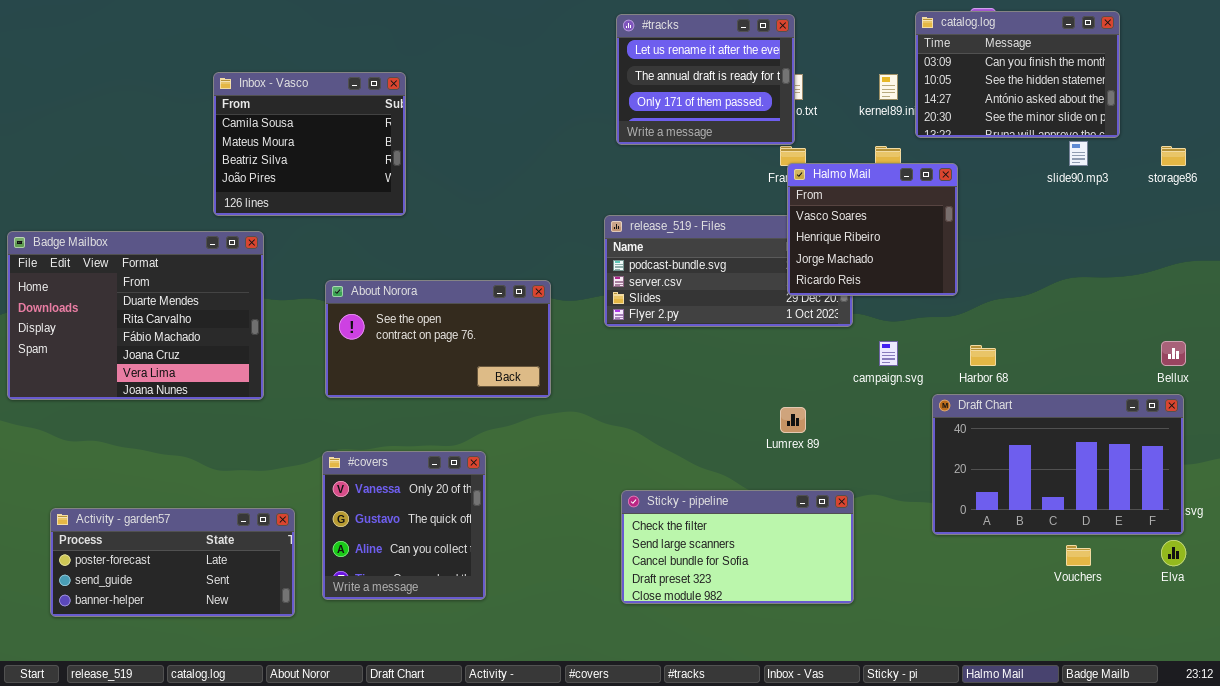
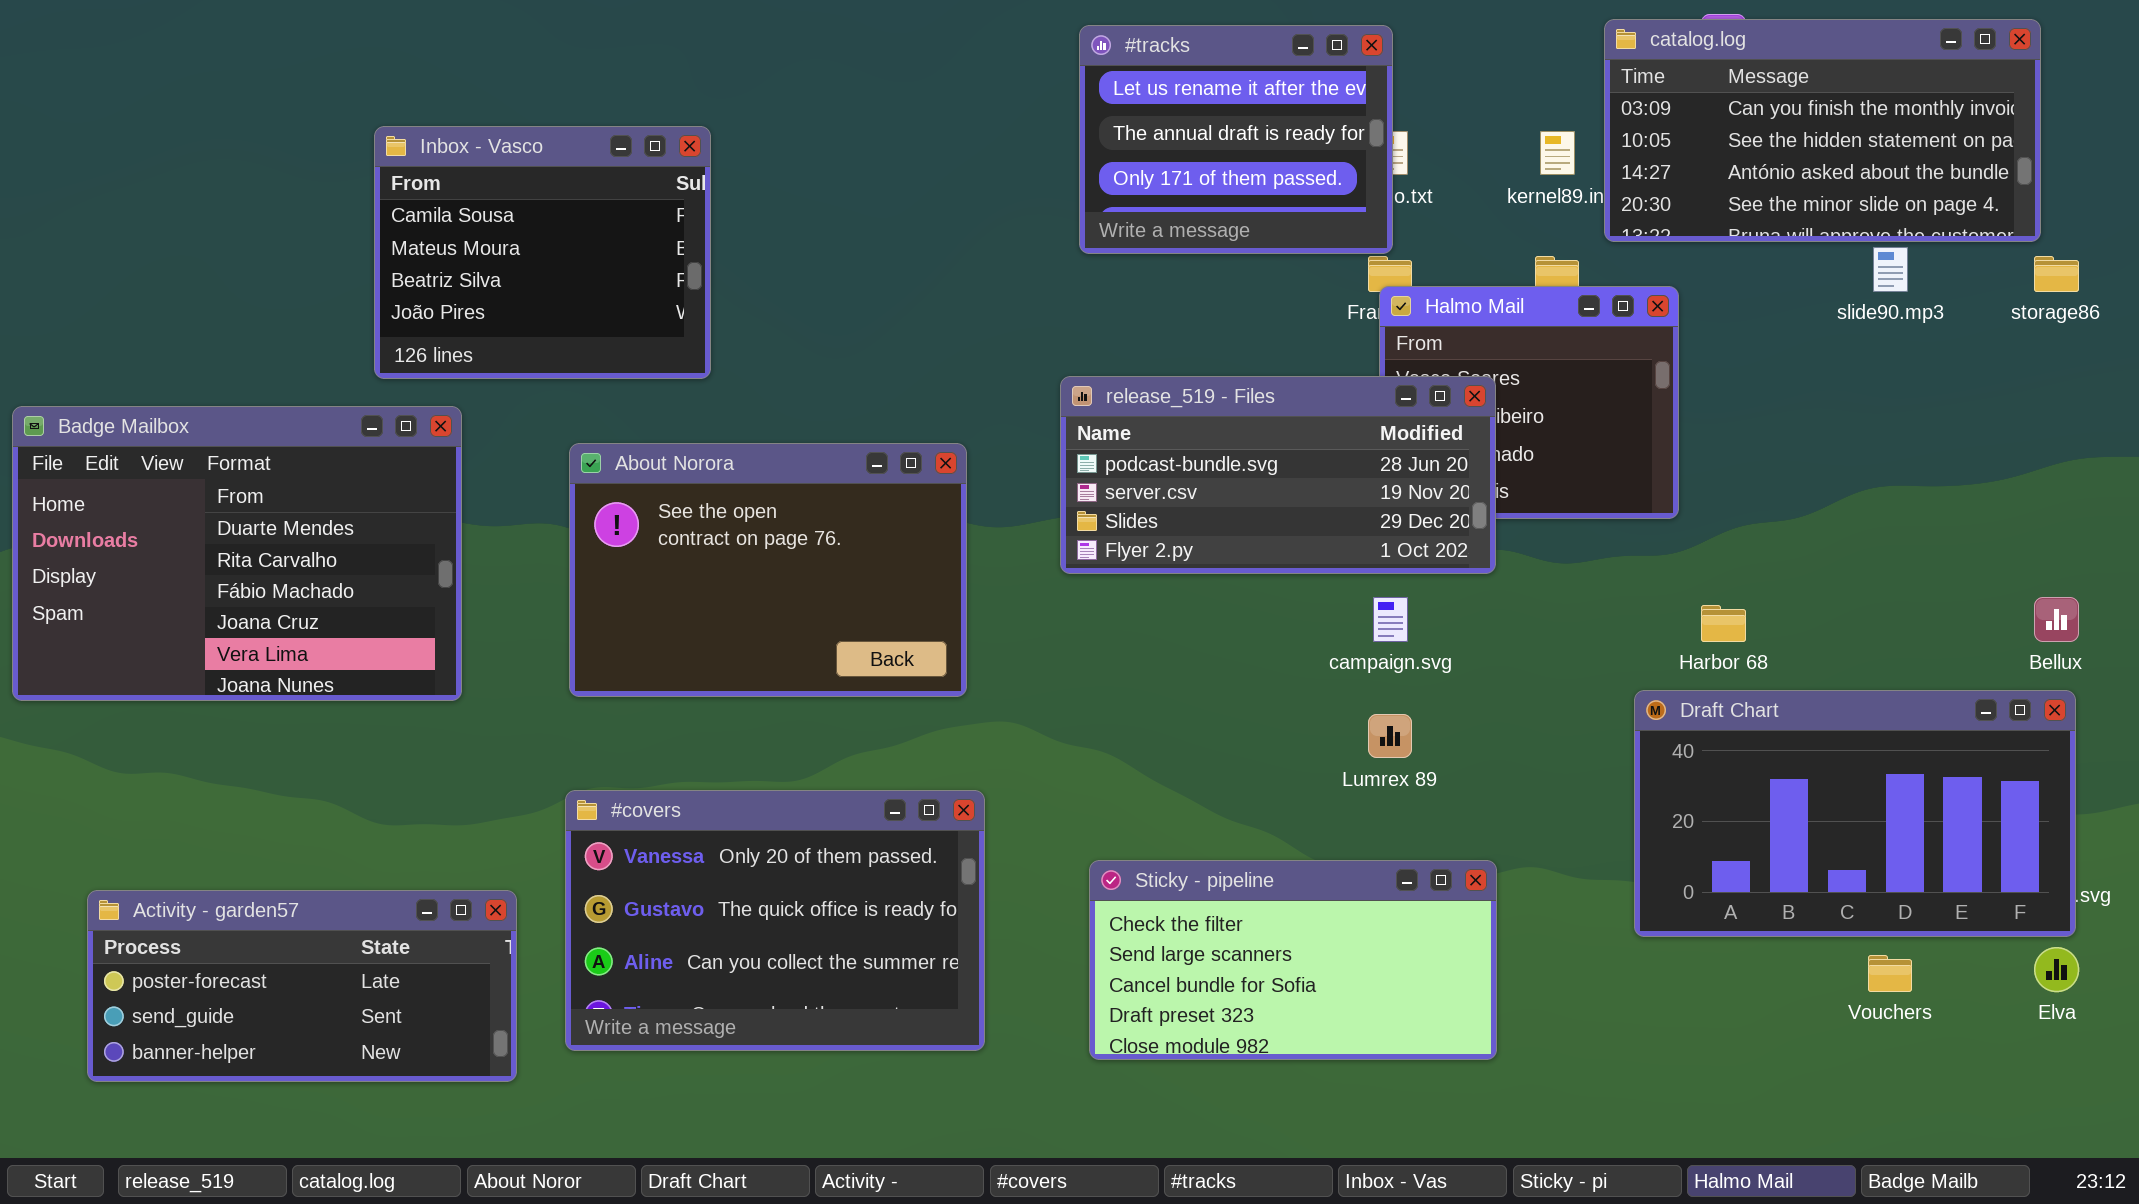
catalog.log: [915,11,1120,138] -> [1604,19,2041,242], resized
release_519 - Files: [604,215,853,327] -> [1060,376,1496,574], raised
About Norora: [325,280,551,398] -> [569,443,967,697], resized
campaign.svg: [879,341,898,366] -> [1373,597,1408,642], moved
#covers: [322,451,486,600] -> [565,790,985,1051], resized

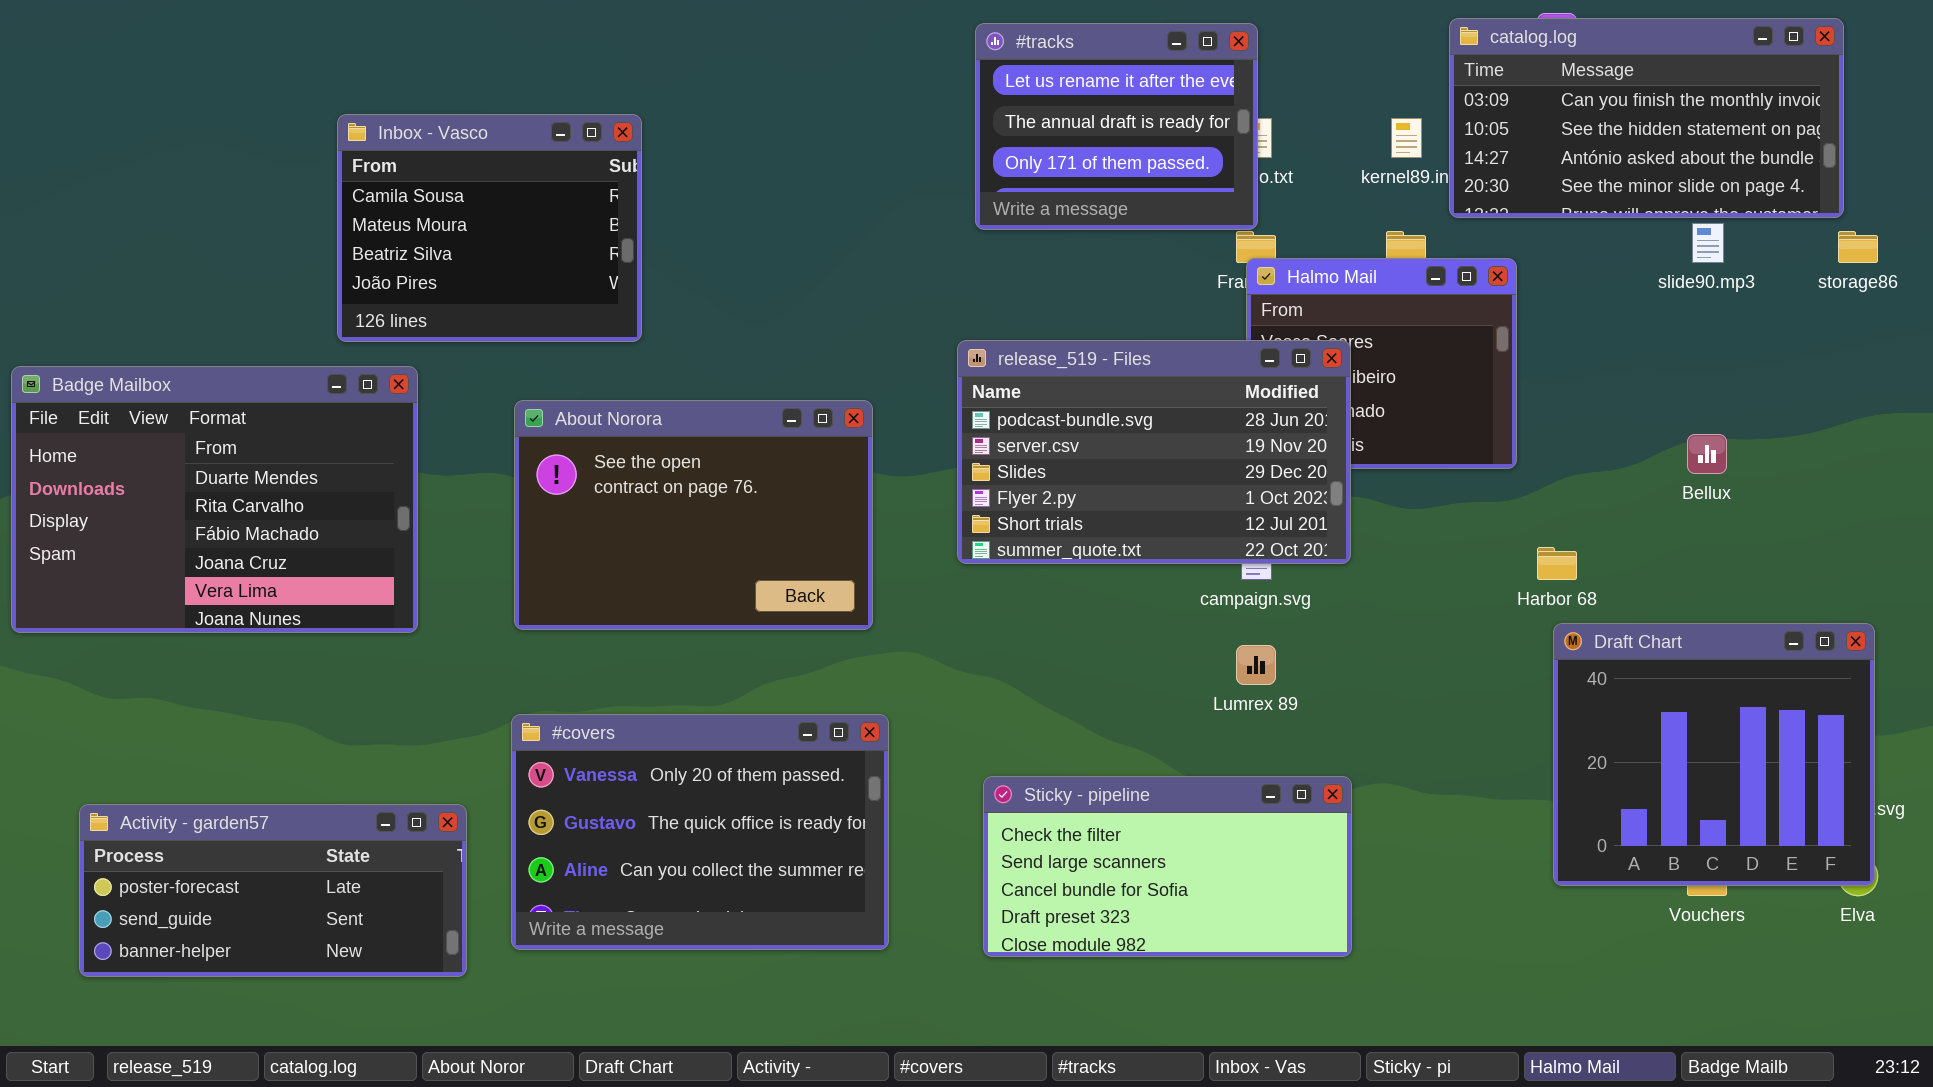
release_519 - Files: [1060,376,1496,574] -> [957,340,1351,564], resized
Bellux: [2034,597,2079,642] -> [1687,434,1727,474], moved
Draft Chart: [1634,690,2076,937] -> [1553,623,1875,886], resized

